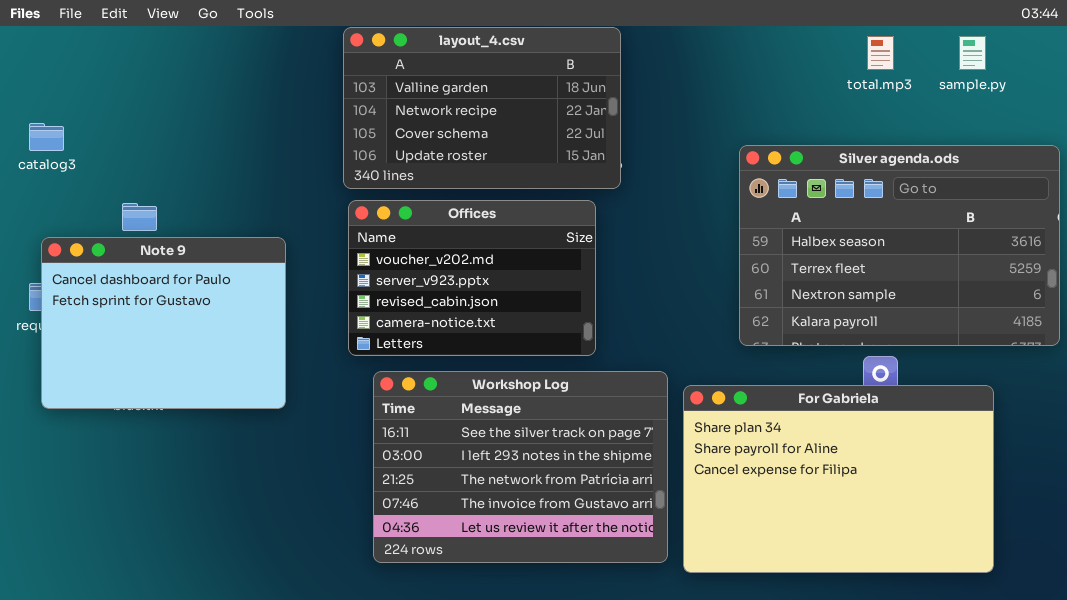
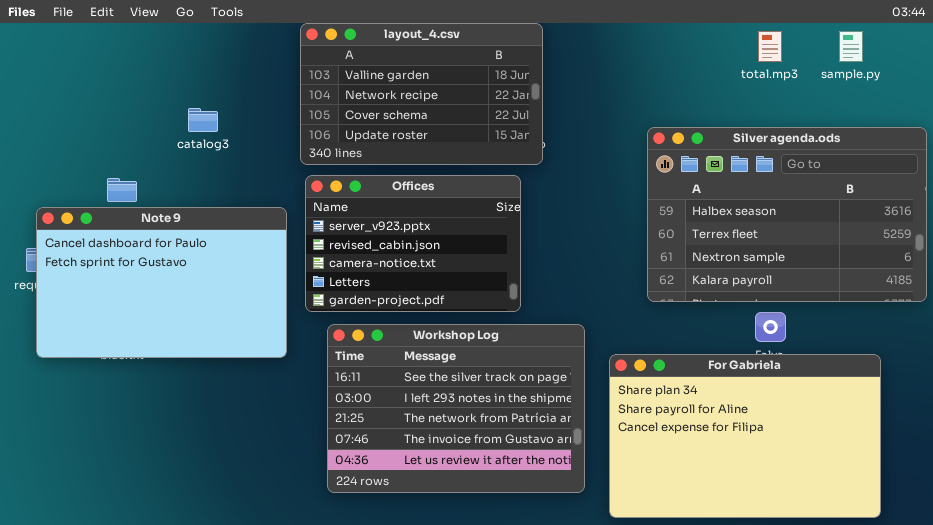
catalog3: [29,123,64,151] -> [188,108,218,132], moved
Offices: [348,200,596,356] -> [305,175,521,312], scrolled down 1 row
Note 9: [41,237,286,409] -> [36,207,287,358], resized
For Gabriela: [683,385,994,573] -> [609,354,881,518], moved

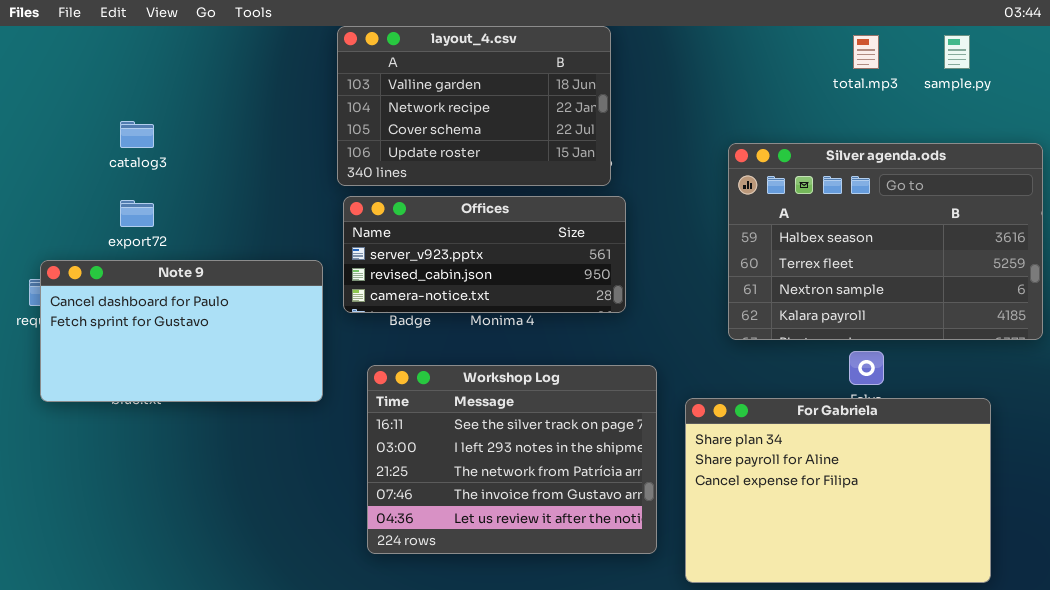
catalog3: [188,108,218,132] -> [120,121,154,148], moved
Offices: [305,175,521,312] -> [343,196,626,313], resized
Note 9: [36,207,287,358] -> [40,260,323,402], resized

